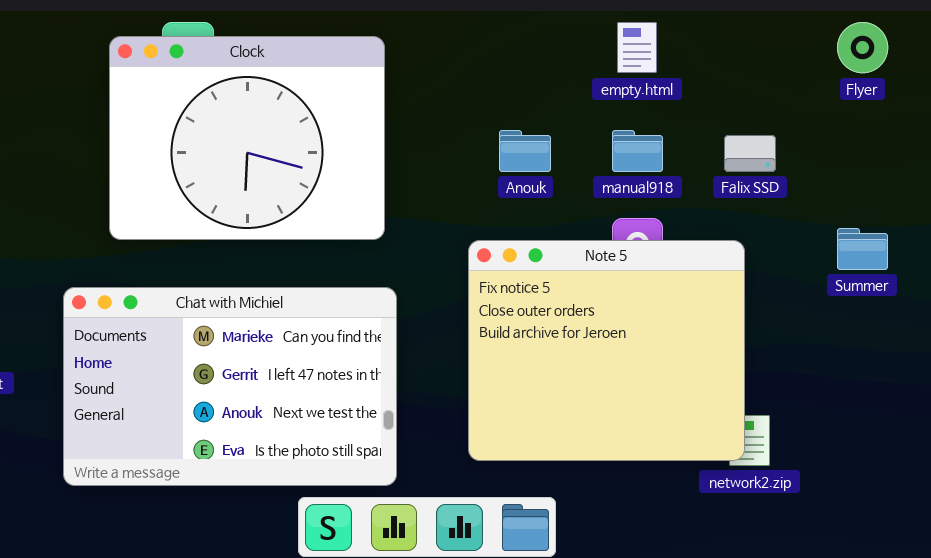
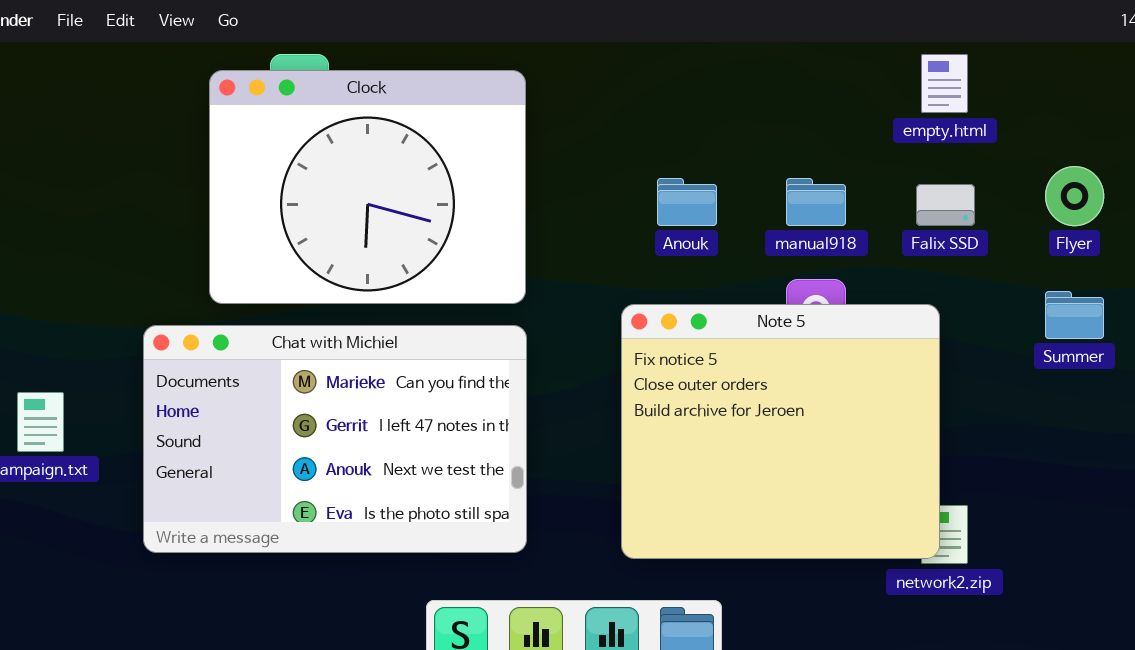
empty.html: [617,22,657,73] -> [921,54,968,113], moved
Flyer: [837,22,888,73] -> [1045,166,1104,226], moved
Chat with Michiel: [63,287,397,486] -> [143,325,527,553], moved

